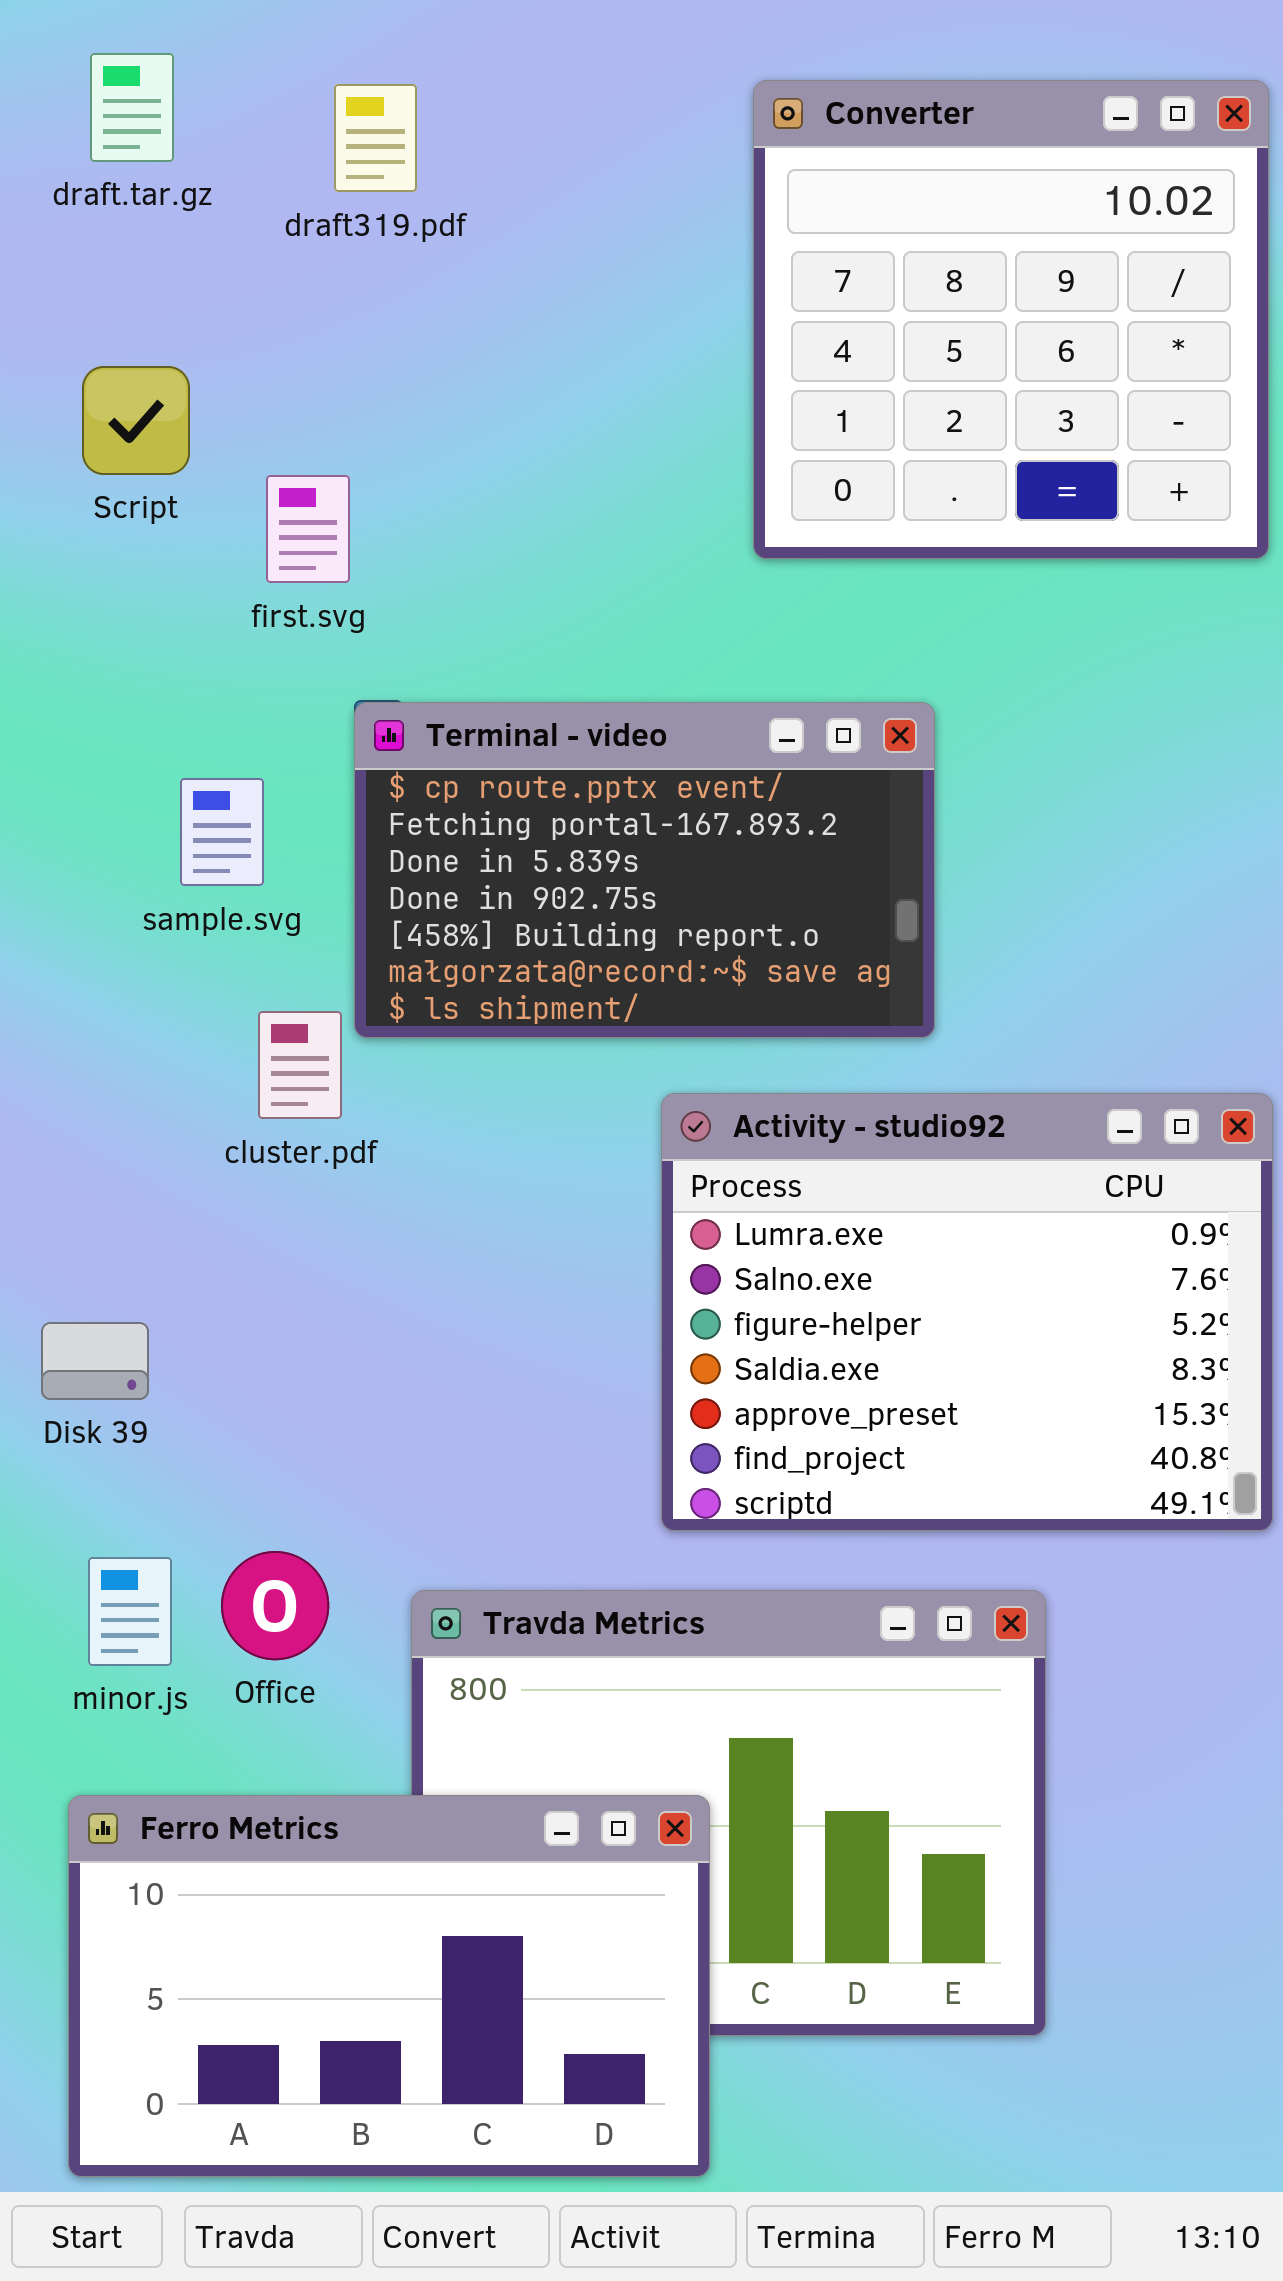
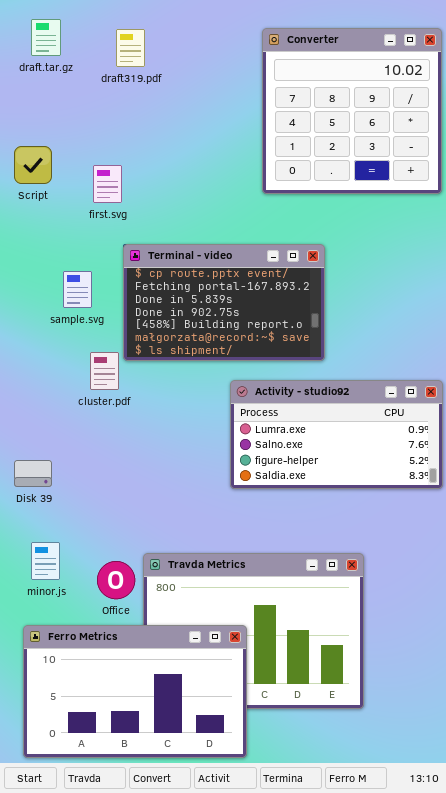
Script: [82,366,190,475] -> [14,146,52,184], moved
Activity - studio92: [661,1093,1273,1531] -> [230,380,443,489], resized
Office: [221,1551,329,1660] -> [97,561,135,599], moved

